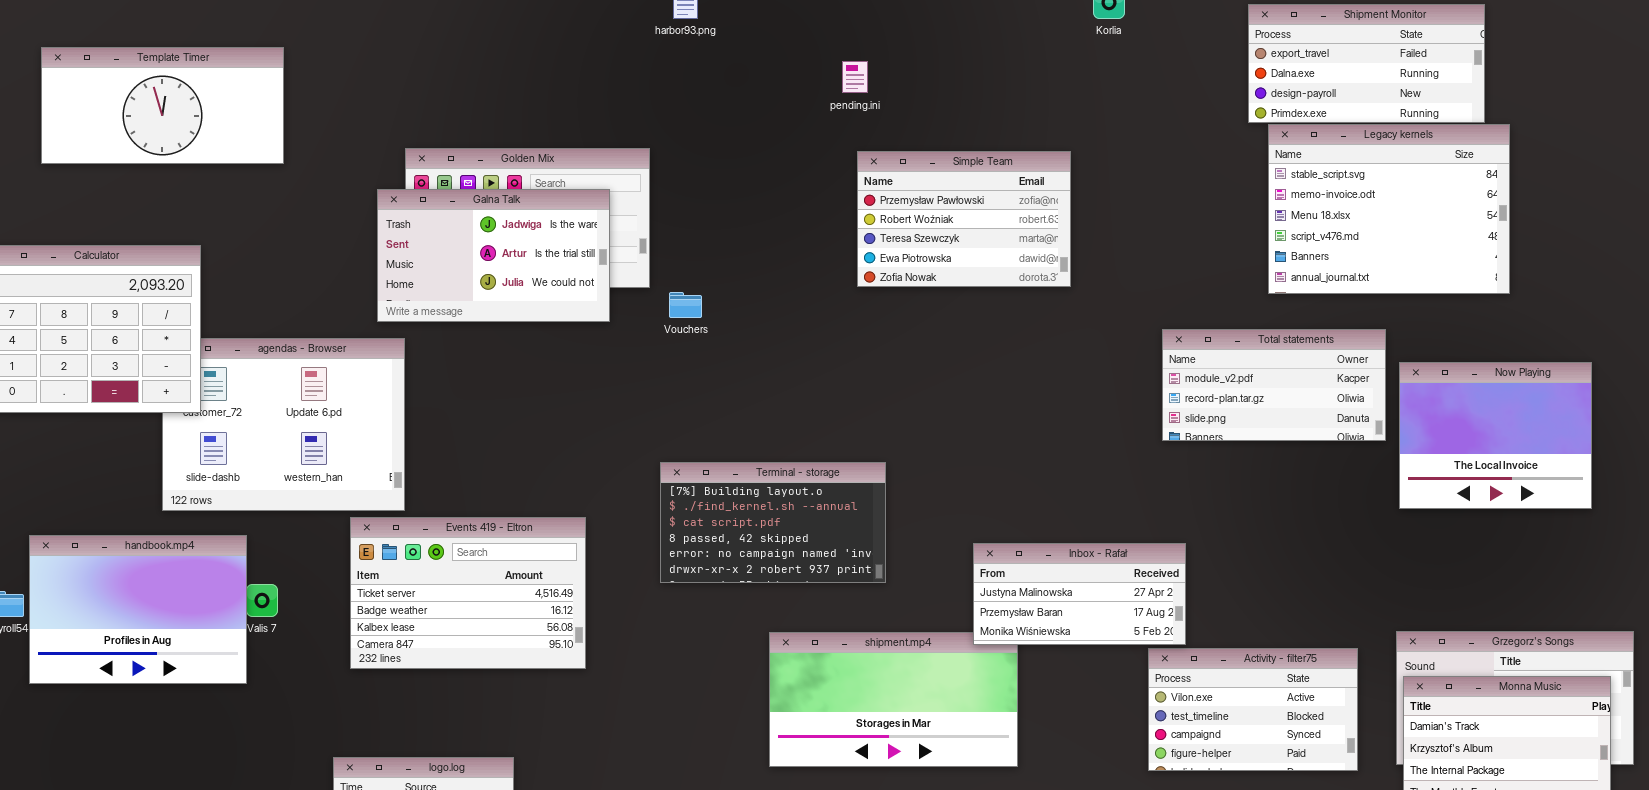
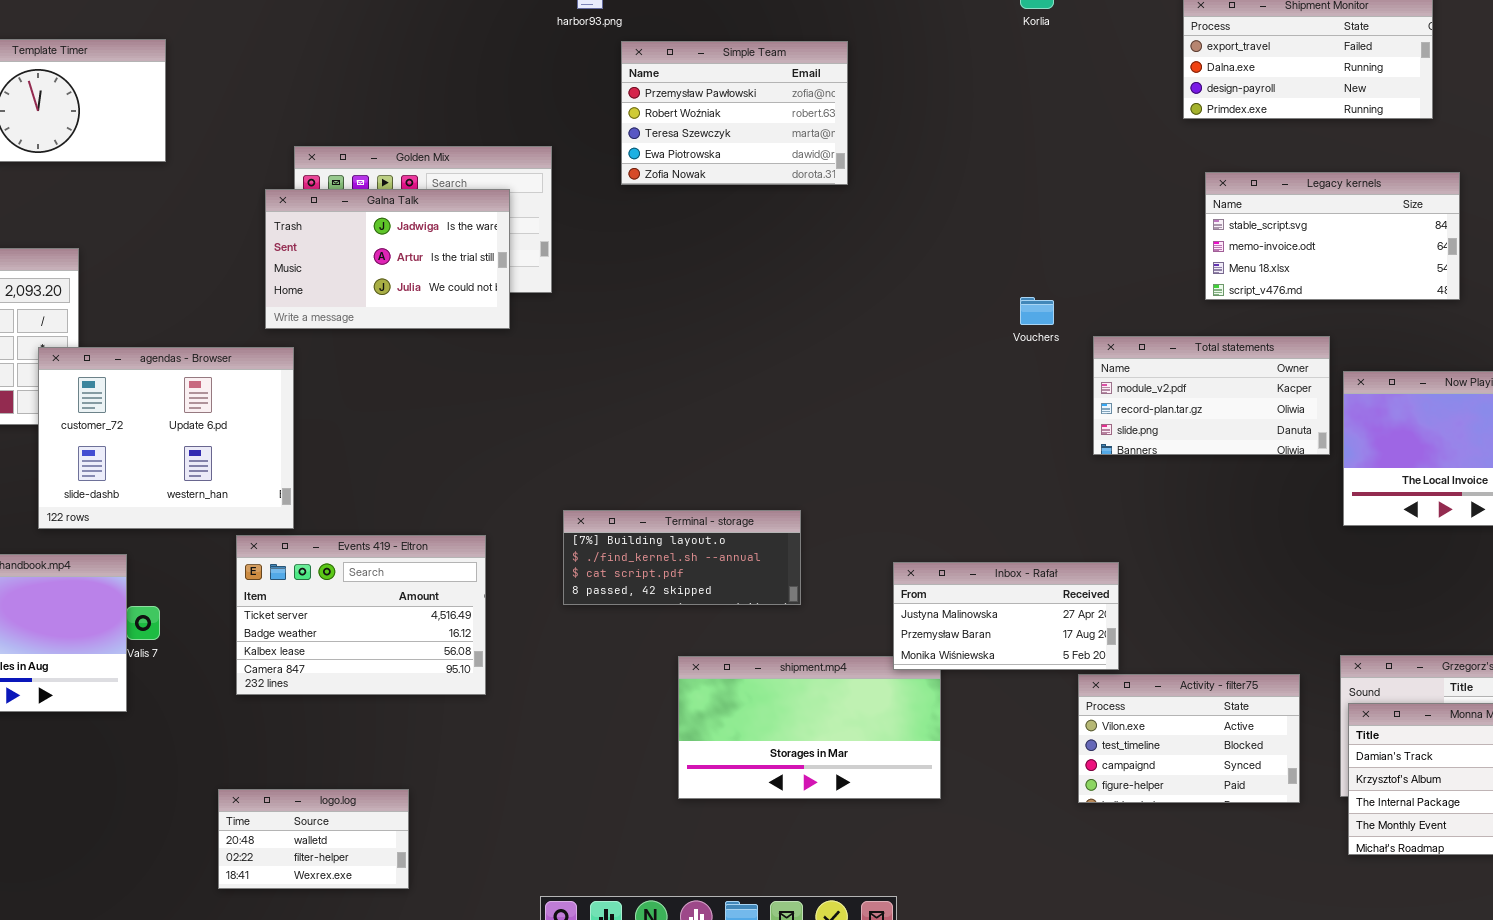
Legacy kernels: [1268,124,1510,294] -> [1205,172,1460,300], resized
Simple Team: [857,151,1071,287] -> [621,41,848,185], moved
Vouchers: [669,292,702,318] -> [1020,297,1054,325], moved
agendas - Browser: [162,338,405,511] -> [38,347,294,529], raised
Terminal - storage: [660,462,886,583] -> [563,510,801,605], resized

